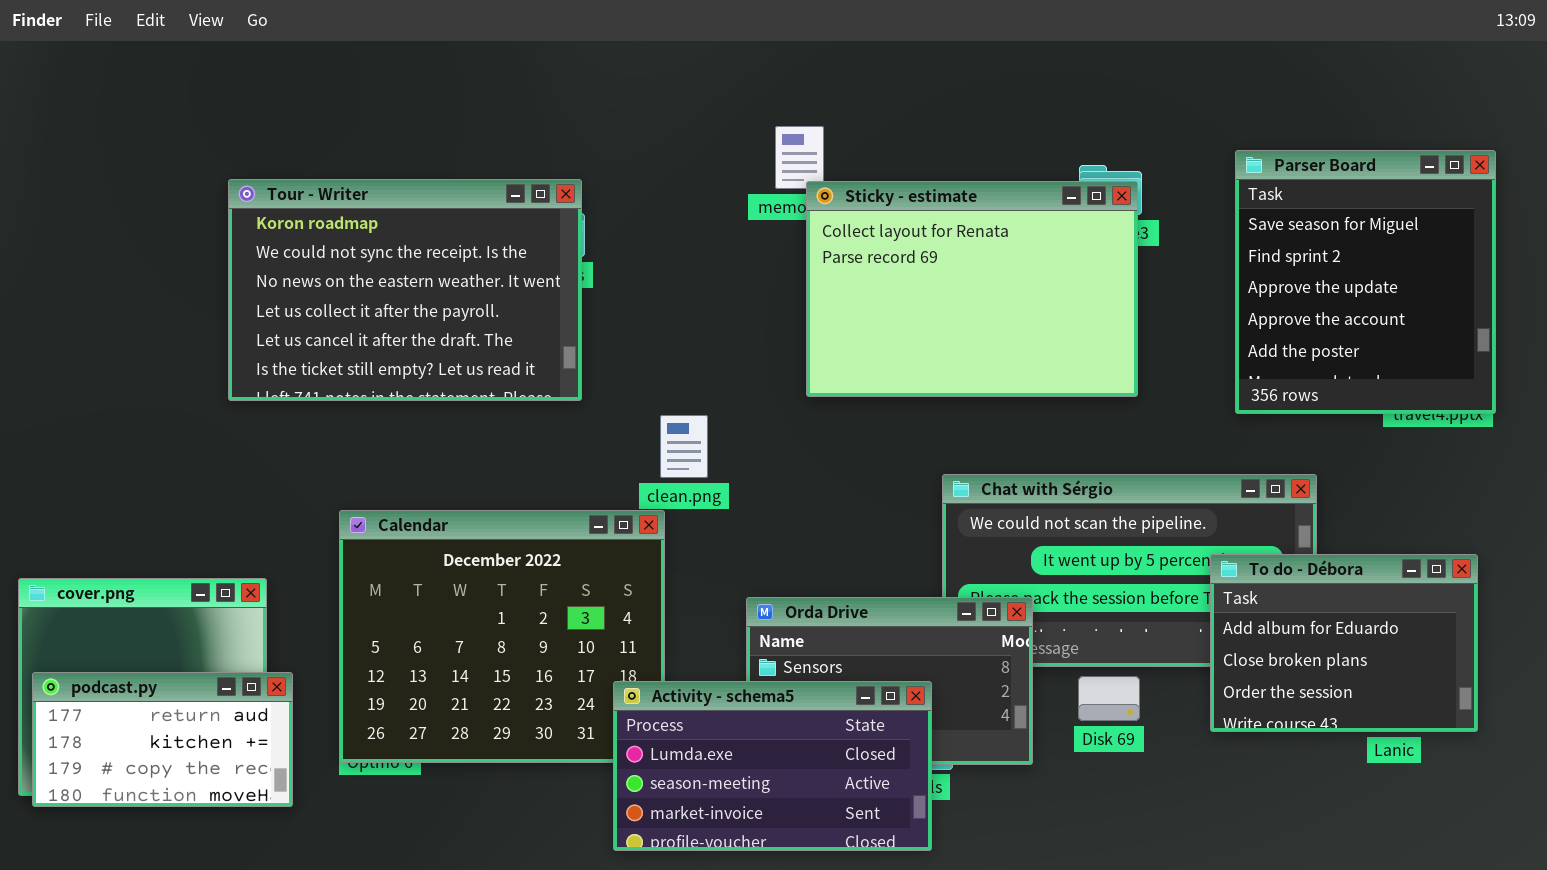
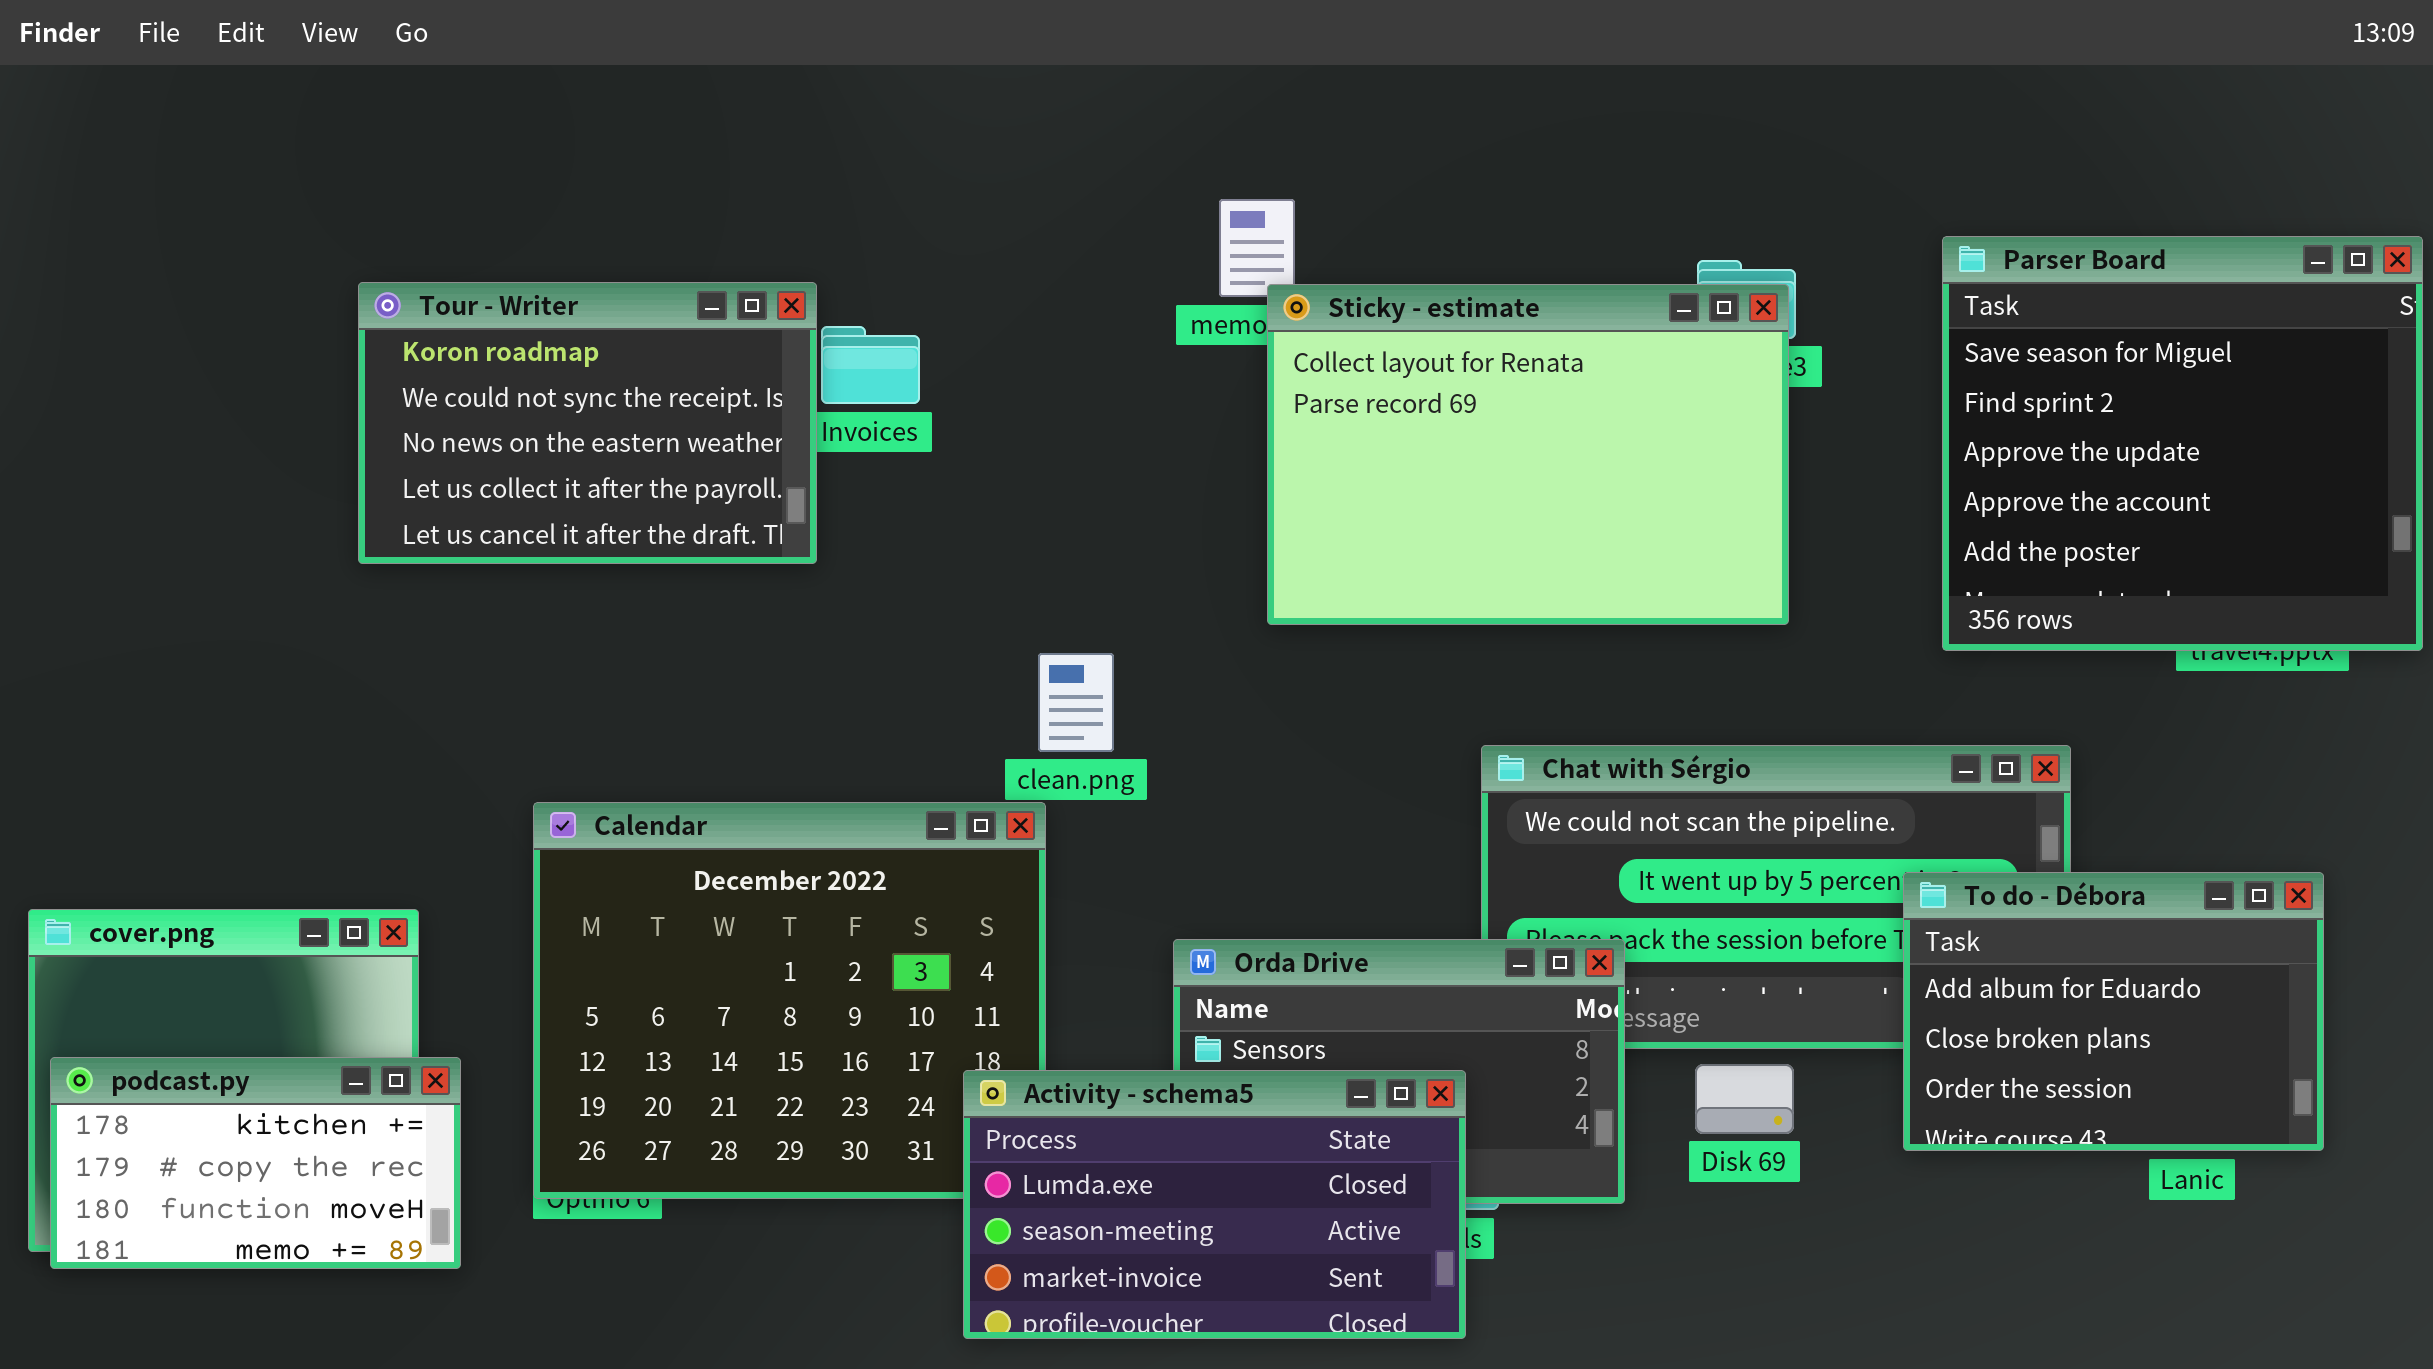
Parser Board: [1235,150,1496,414] -> [1942,236,2423,651], resized
Tour - Writer: [228,179,582,401] -> [358,282,817,564], resized
podcast.py: [32,672,293,807] -> [50,1057,461,1269], scrolled down 1 row

